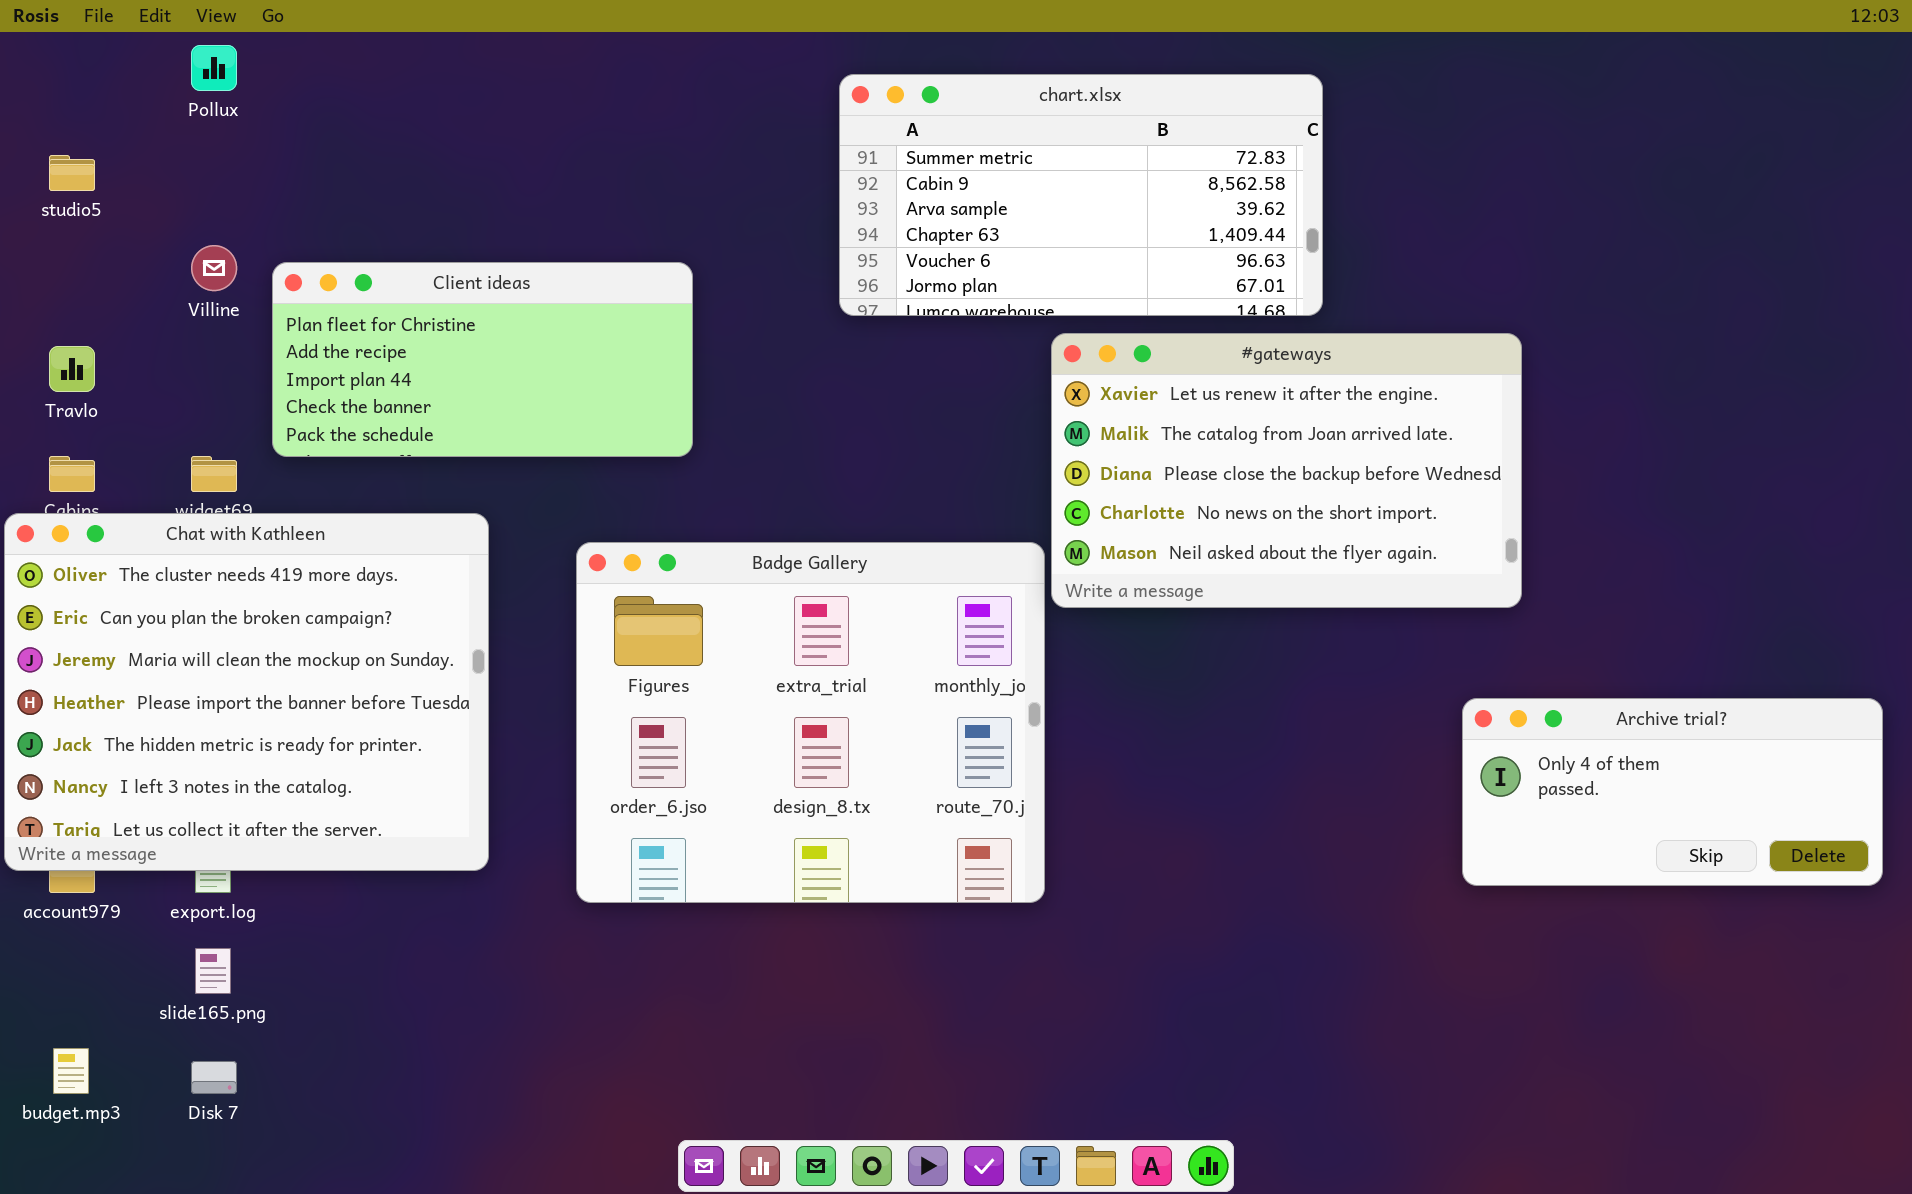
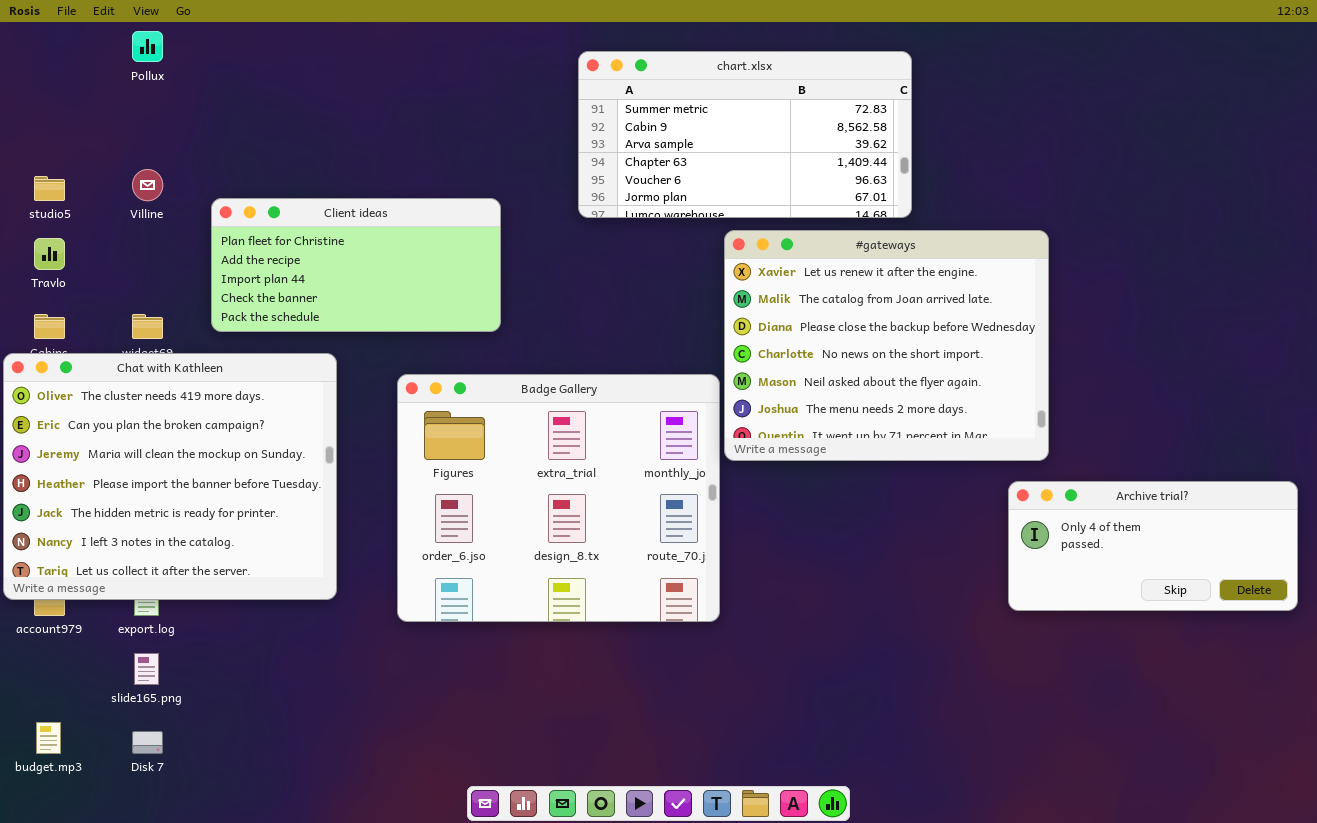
studio5: [49,155,95,191] -> [34,176,65,201], moved
Client ideas: [272,262,693,457] -> [211,198,501,332], moved
#gateways: [1051,333,1522,608] -> [724,230,1049,461], resized

